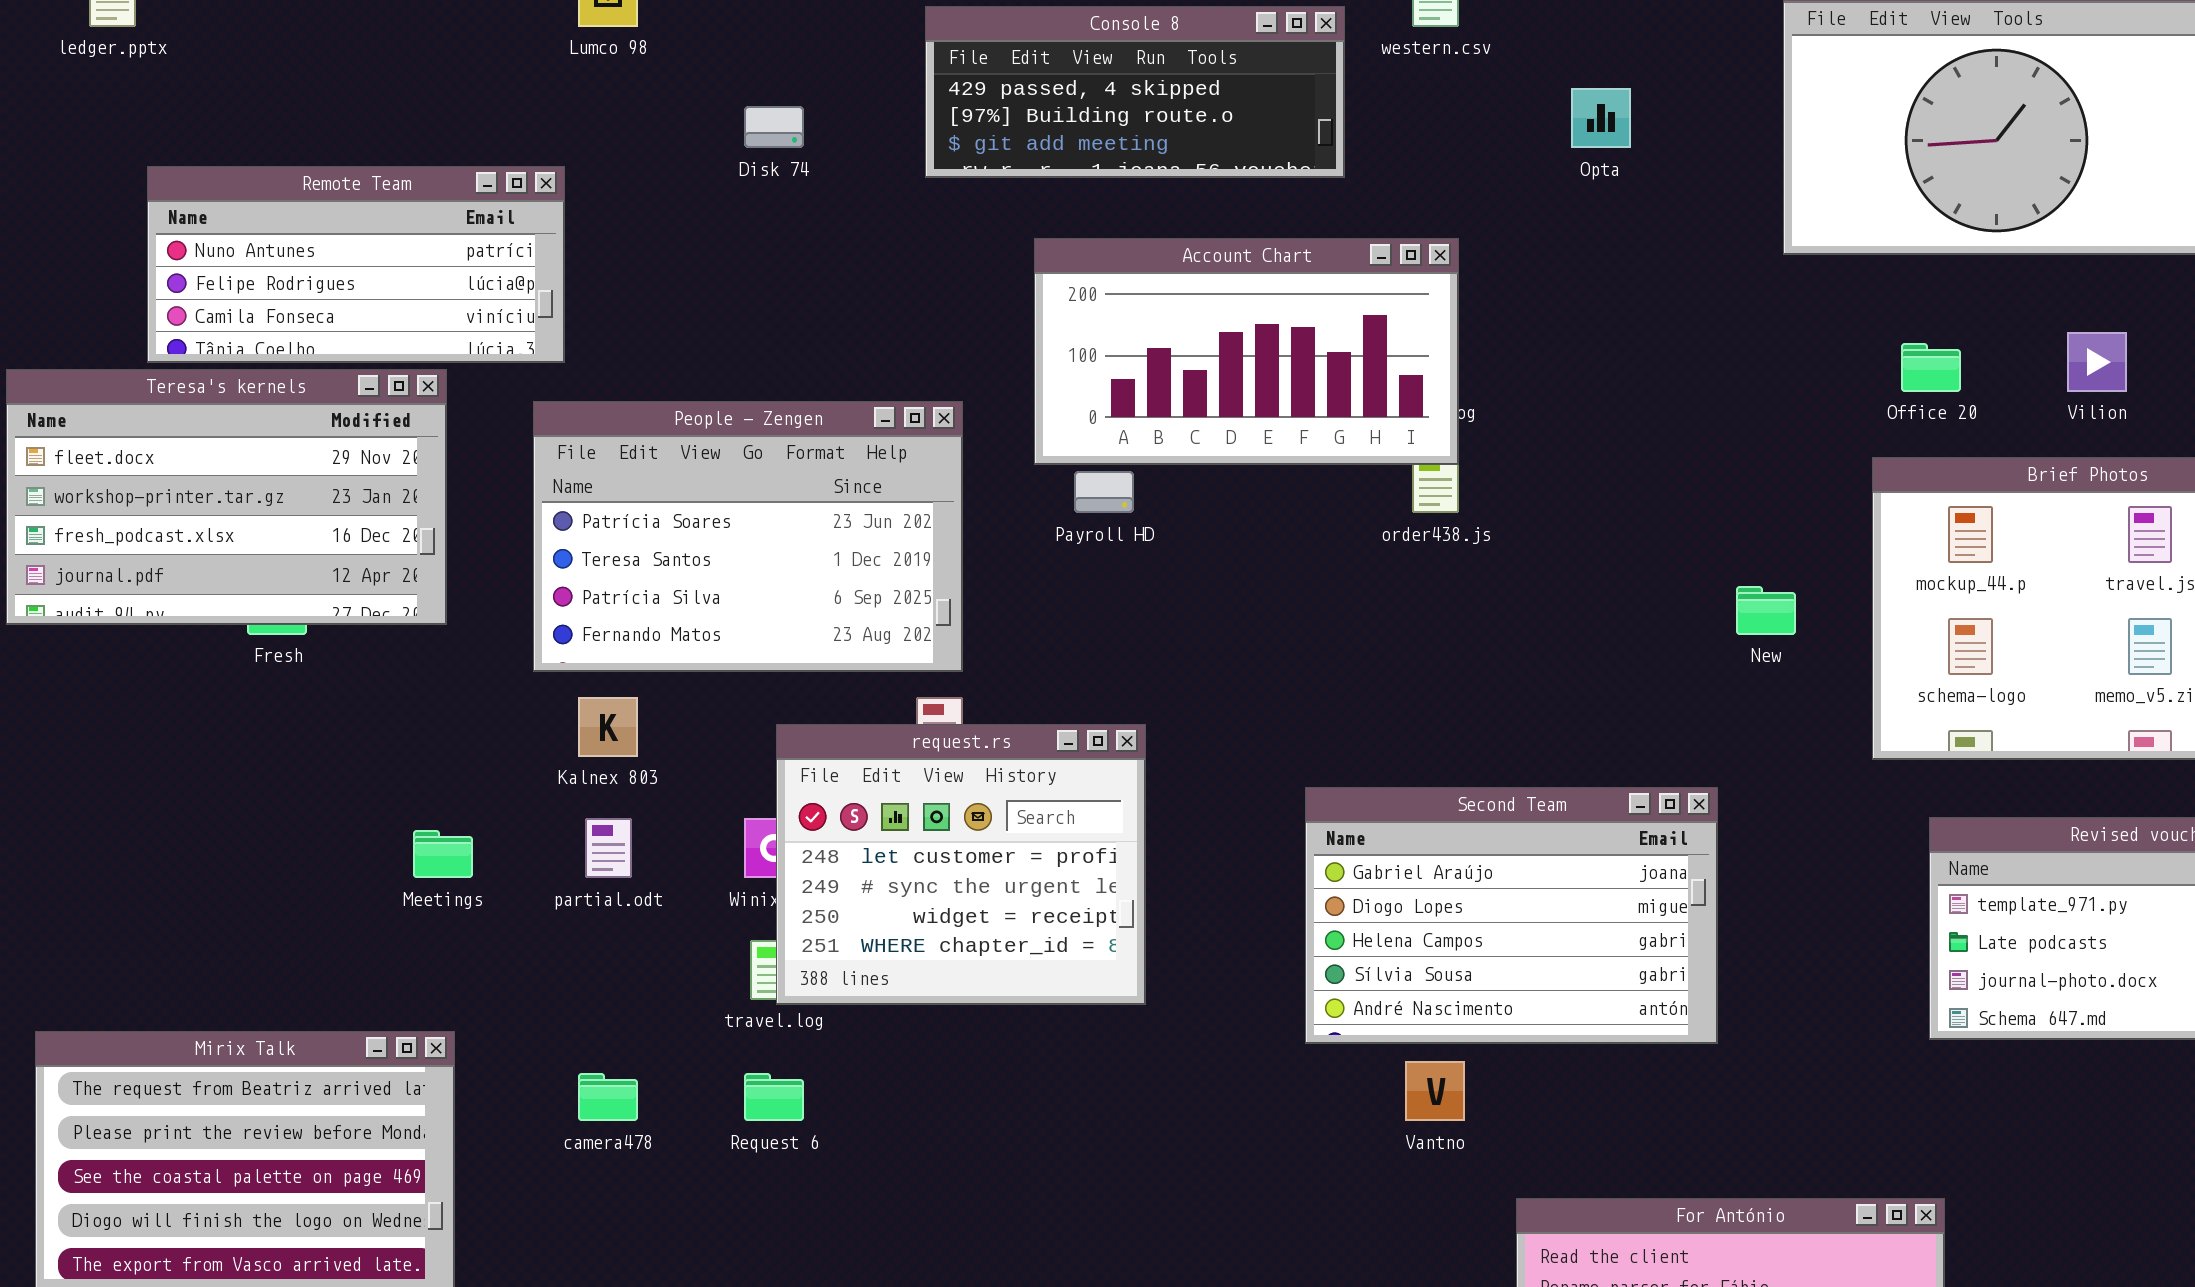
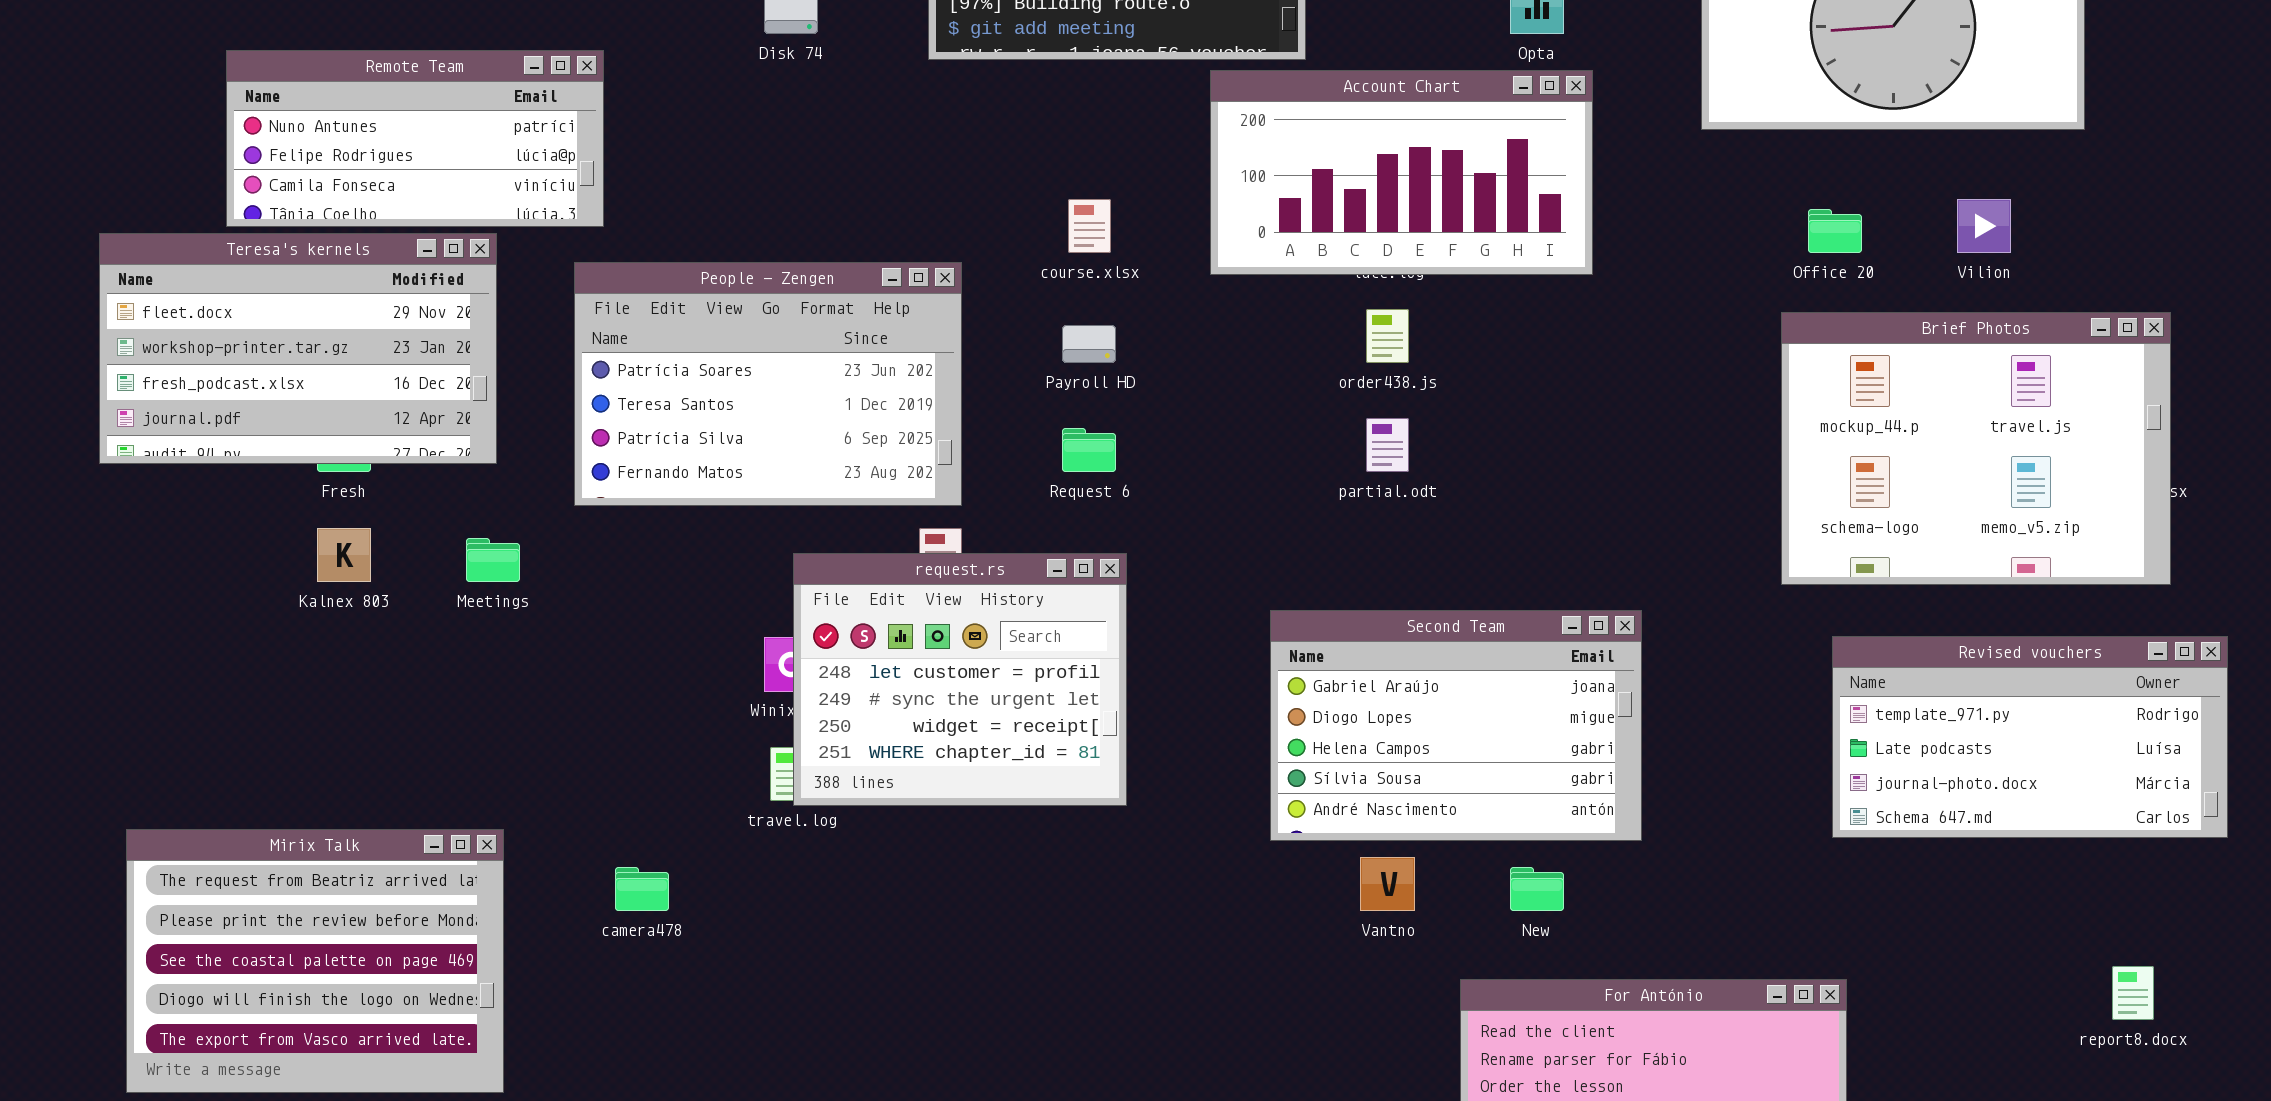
Account Chart: [1034,238,1459,465] -> [1210,70,1593,275], moved
New: [1736,586,1796,635] -> [1510,867,1564,911], moved
Kalnex 803: [578,697,638,757] -> [317,528,371,582], moved
partial.odt: [585,818,632,878] -> [1366,418,1409,472], moved
Meetings: [413,830,473,878] -> [466,538,520,582], moved
Request 6: [744,1073,804,1121] -> [1062,428,1116,472], moved

